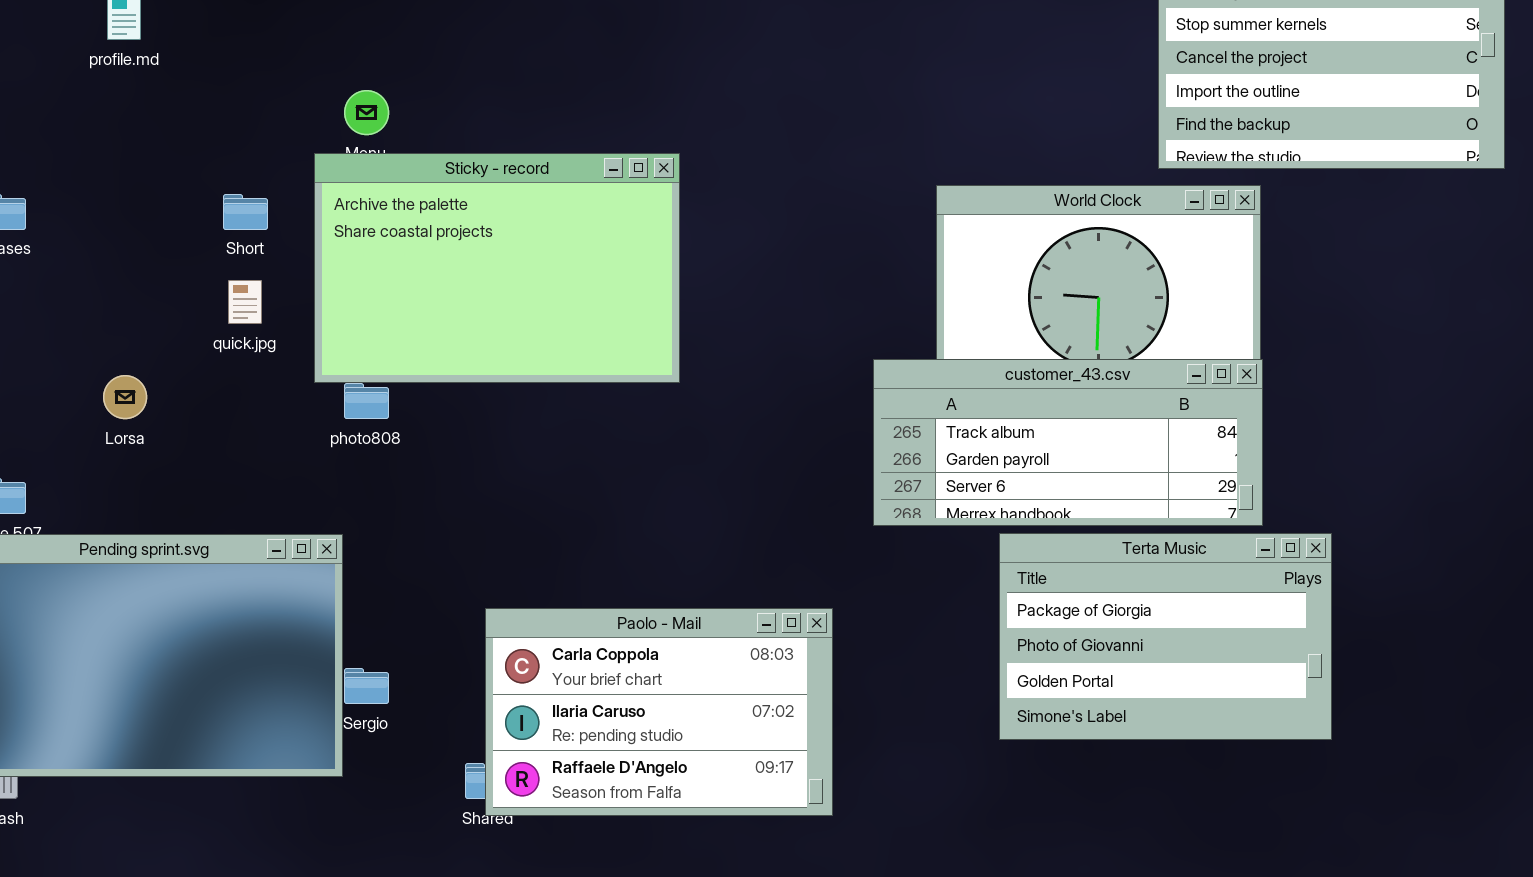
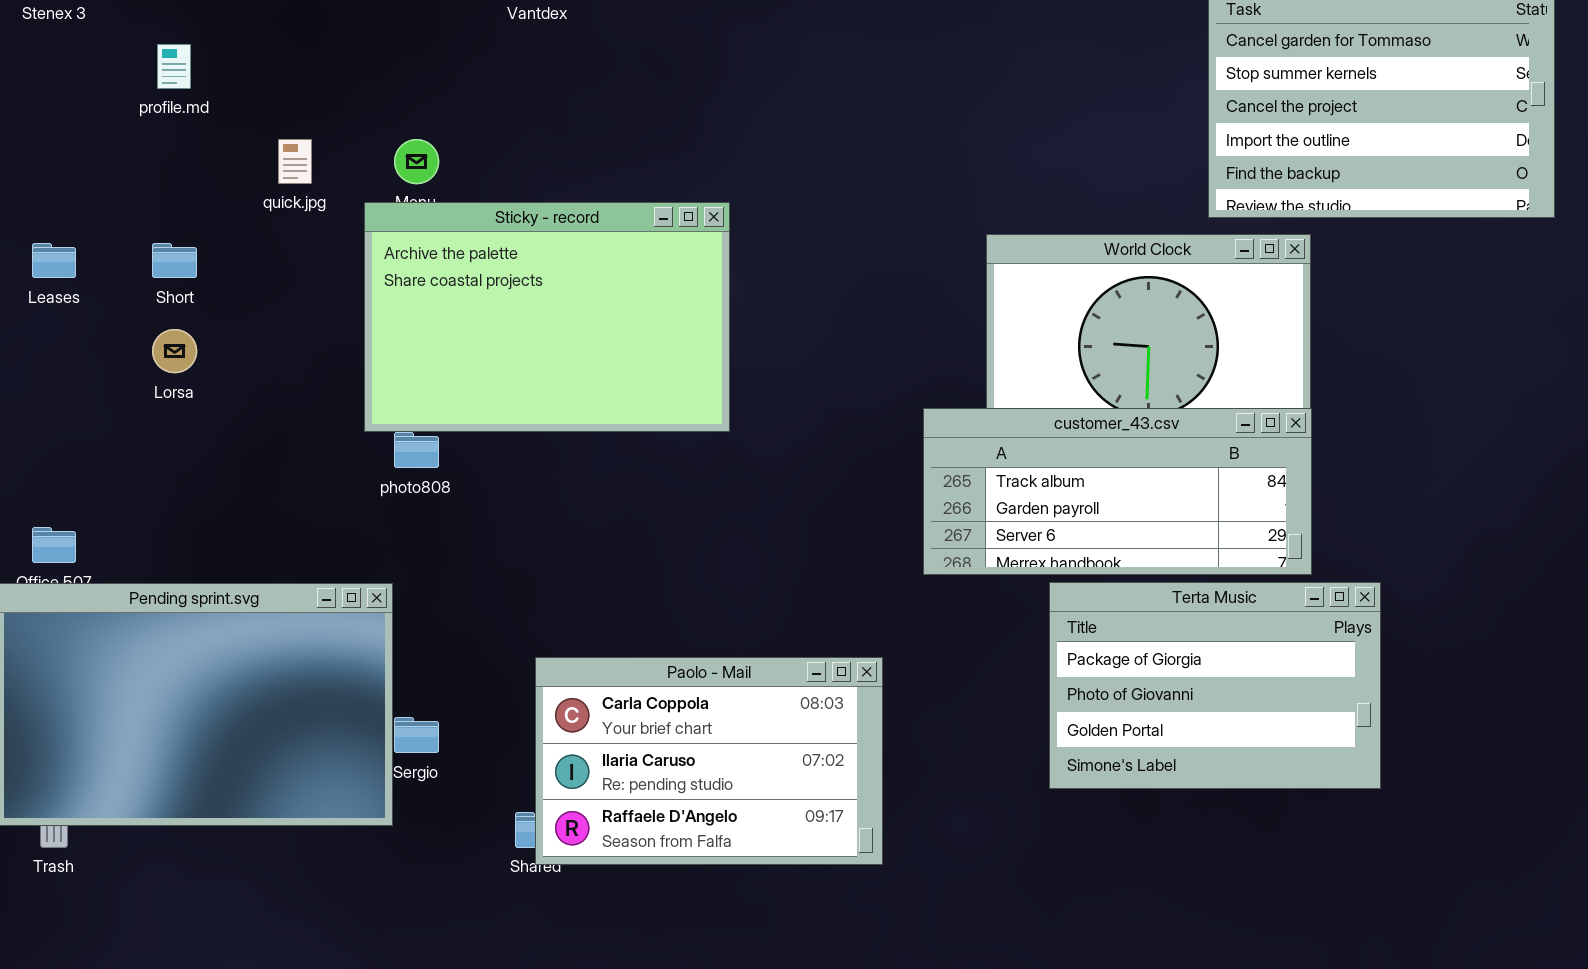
Short: [223,194,268,230] -> [152,243,197,278], moved
quick.jpg: [228,280,262,324] -> [278,139,312,184], moved
Lorsa: [103,375,147,419] -> [152,329,197,373], moved

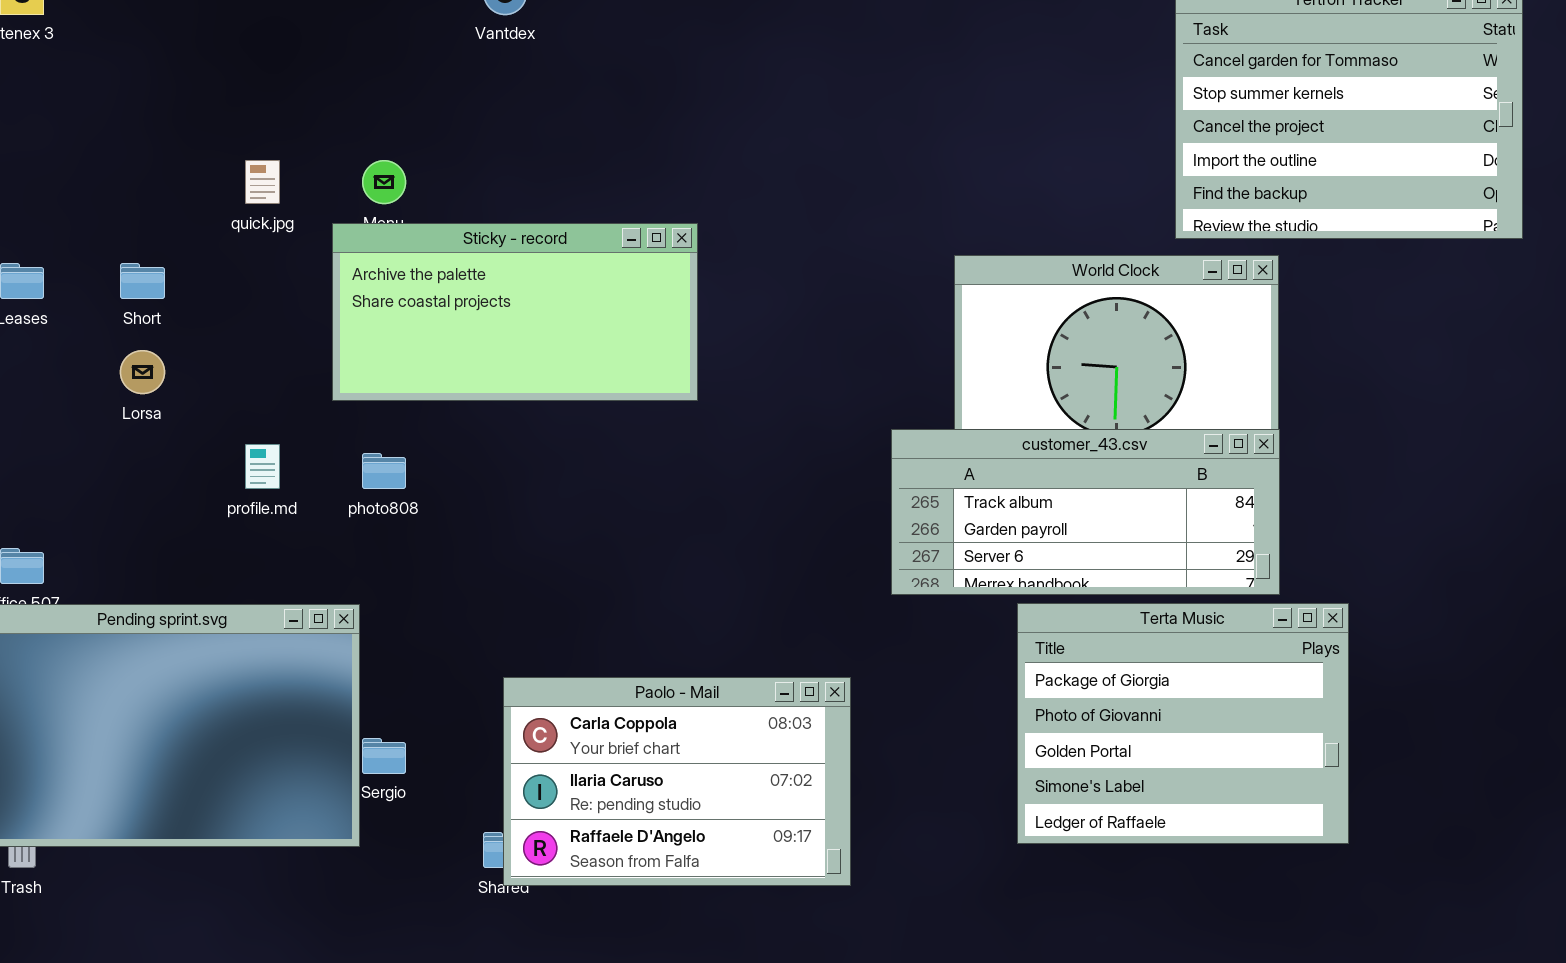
profile.md: [157,44,191,89] -> [245,444,280,489], moved
Sticky - record: [364,202,730,432] -> [332,223,698,401], resized
Terta Music: [1049,582,1381,789] -> [1017,603,1349,844], resized

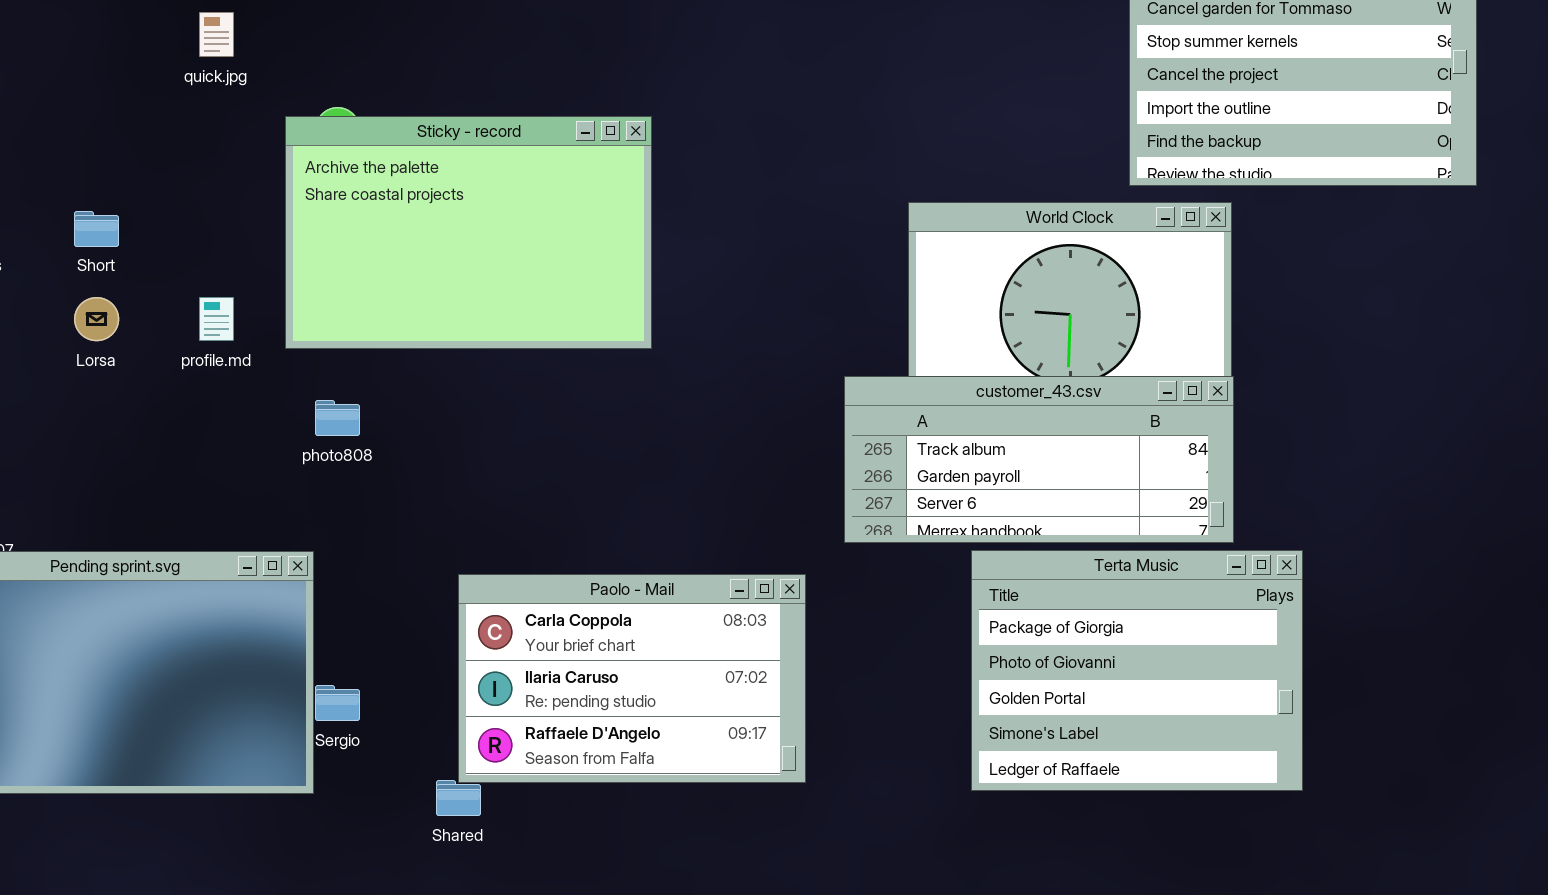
quick.jpg: [245,160,280,204] -> [199,12,234,57], moved
Sticky - record: [332,223,698,401] -> [285,116,652,349], resized
profile.md: [245,444,280,489] -> [199,297,234,341], moved
Paolo - Mail: [503,677,851,886] -> [458,574,806,783], moved

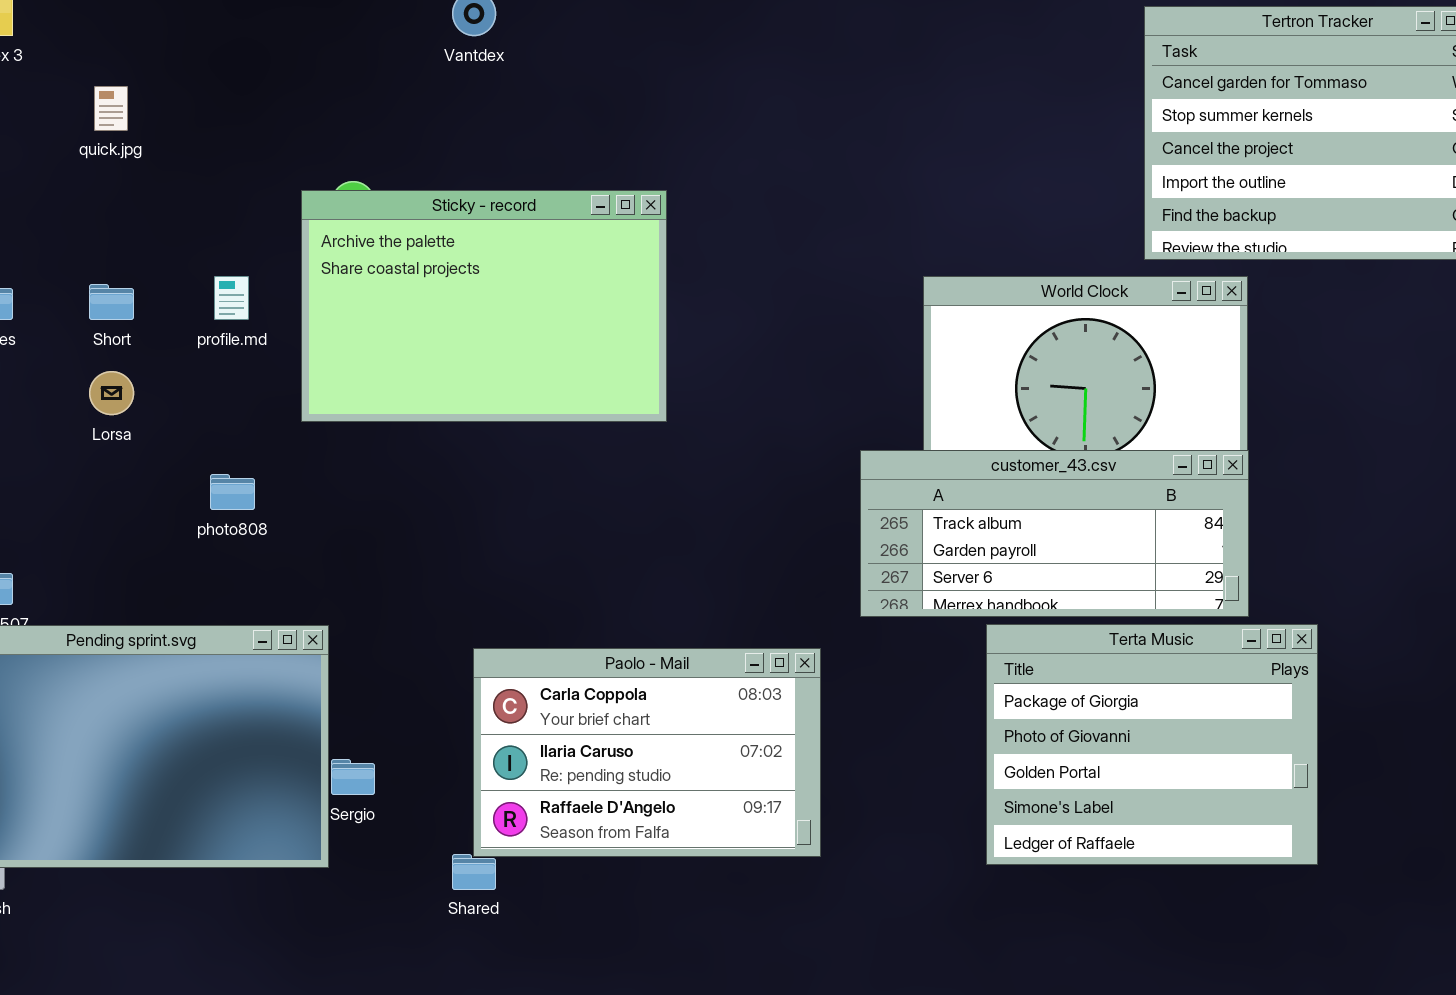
quick.jpg: [199,12,234,57] -> [94,86,128,131], moved
profile.md: [199,297,234,341] -> [214,276,249,320], moved
photo808: [315,400,360,436] -> [210,474,255,510], moved

